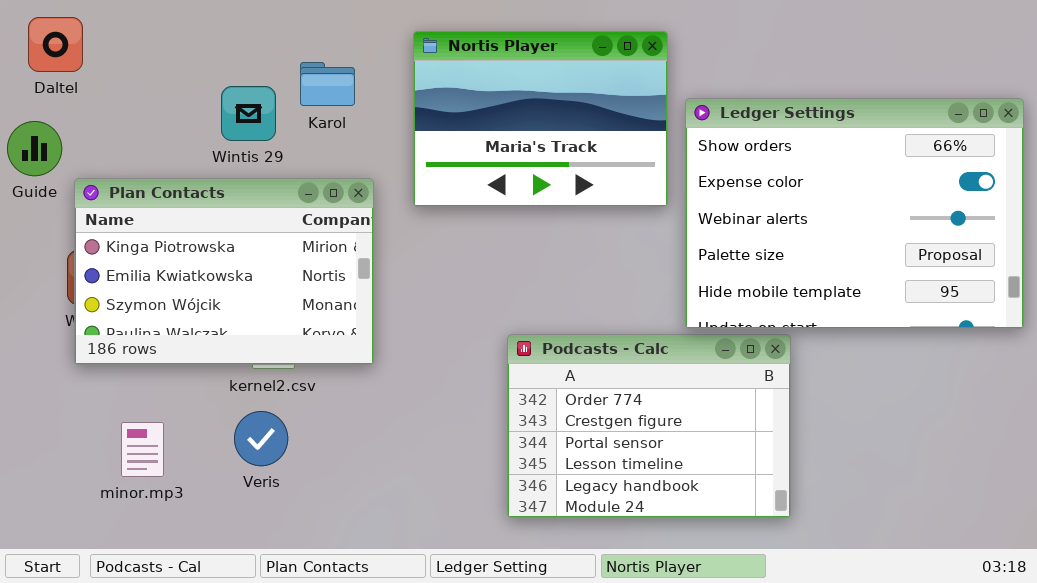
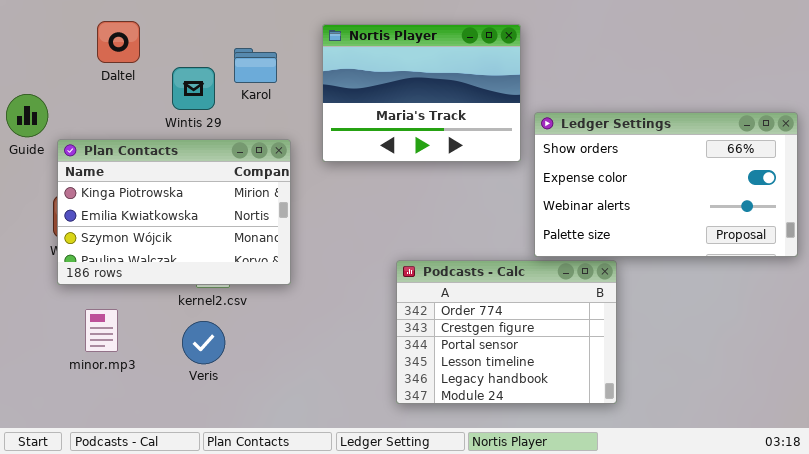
Daltel: [28,17,83,72] -> [97,21,140,63], moved
Ledger Settings: [685,98,1024,329] -> [534,112,798,257], resized
minor.mp3: [121,422,164,477] -> [85,309,118,352], moved

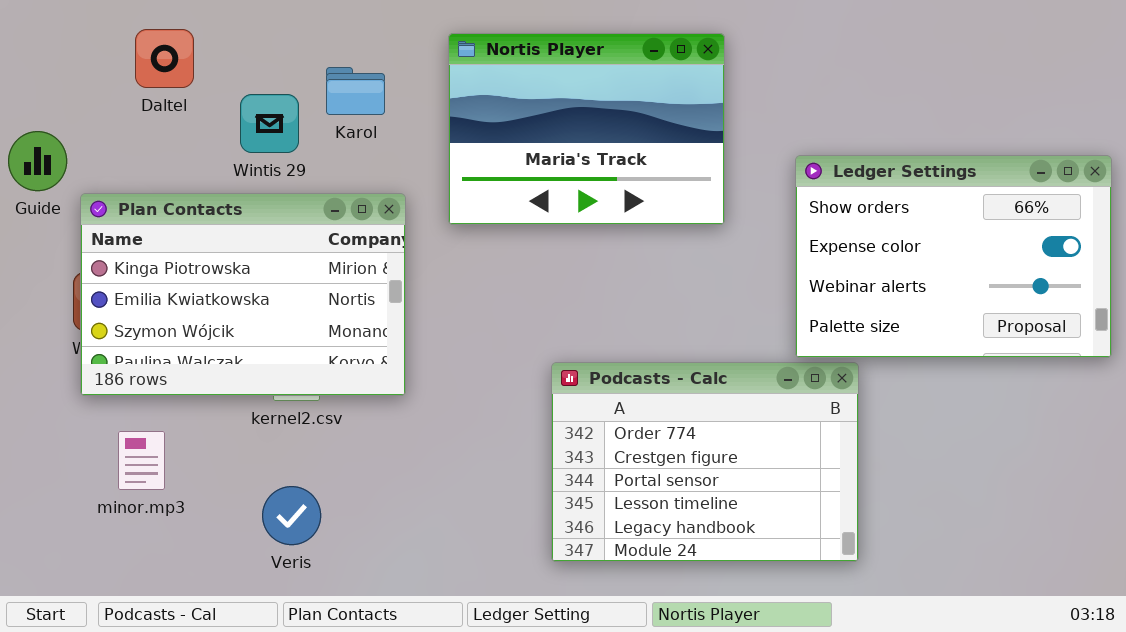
Ledger Settings: [534,112,798,257] -> [795,155,1112,358], resized
Veris: [182,321,225,364] -> [262,486,321,545], moved

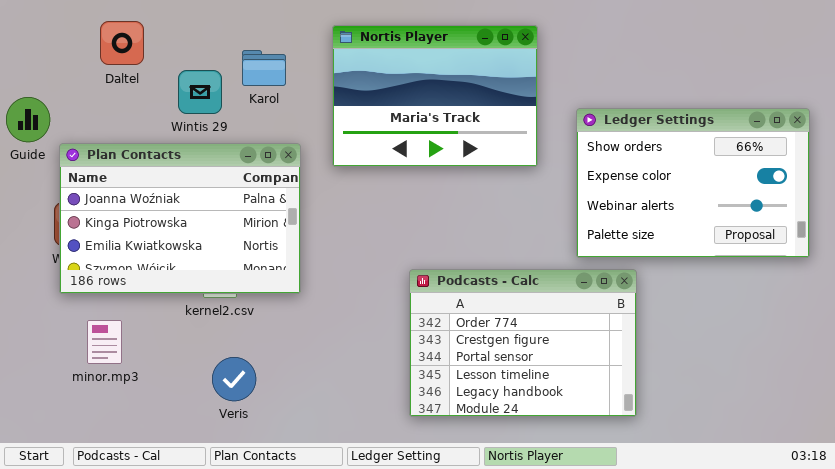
Ledger Settings: [795,155,1112,358] -> [576,108,810,258], moved
Plan Contacts: [80,193,406,396] -> [59,143,301,294], scrolled up 1 row
Veris: [262,486,321,545] -> [212,357,256,401], moved

